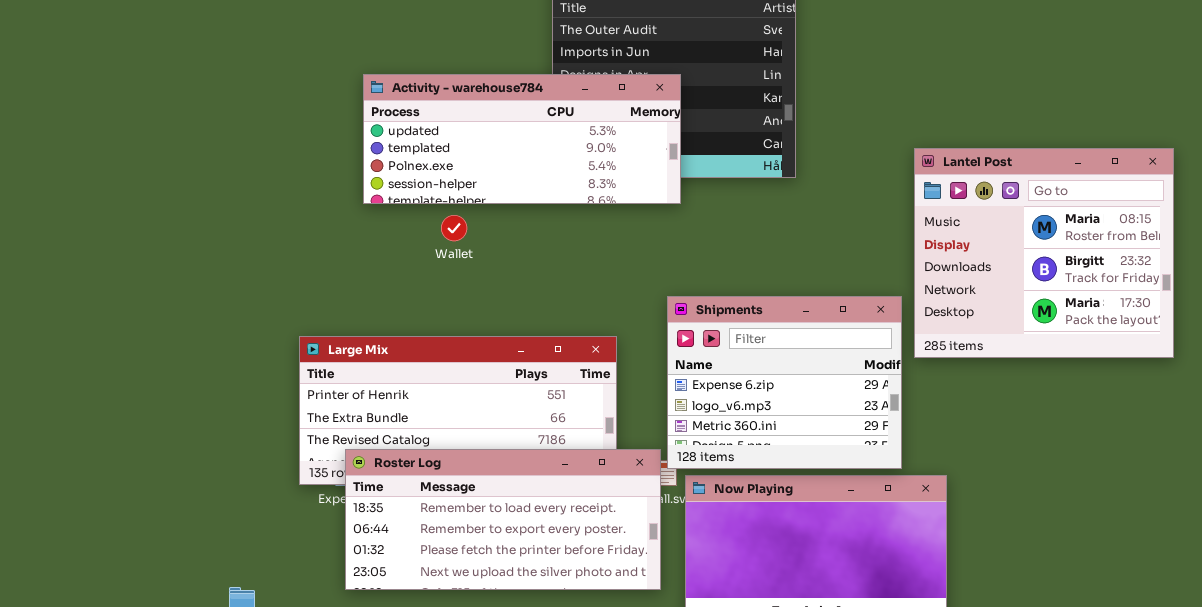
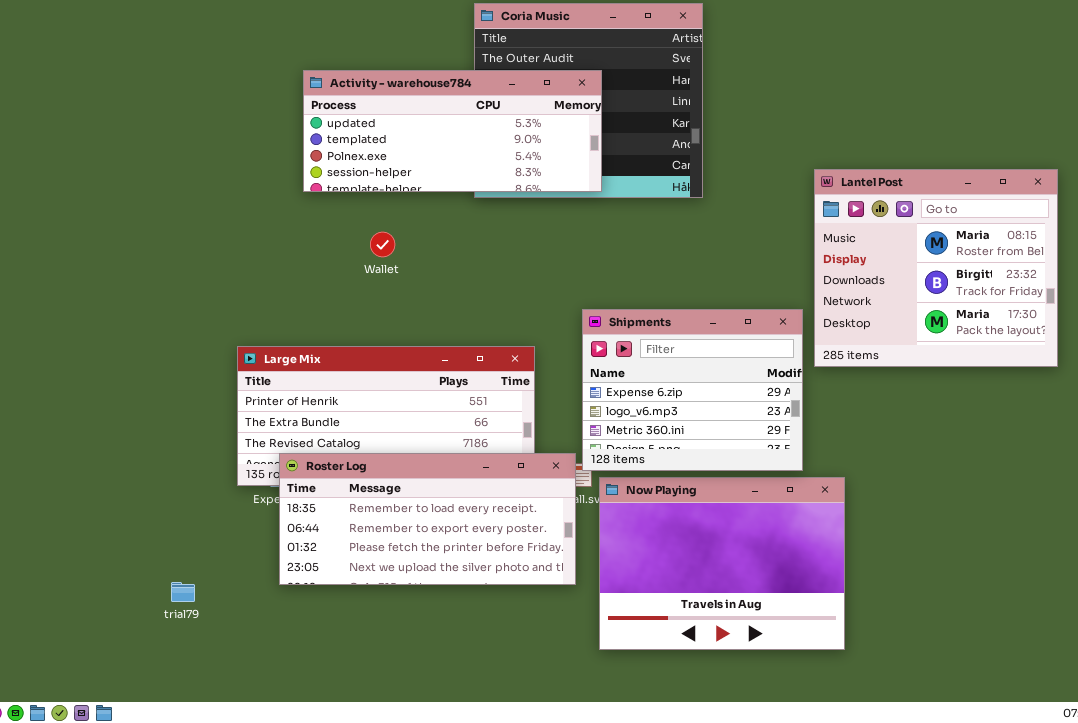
Activity - warehouse784: [363,74,681,204] -> [303,70,602,192], moved

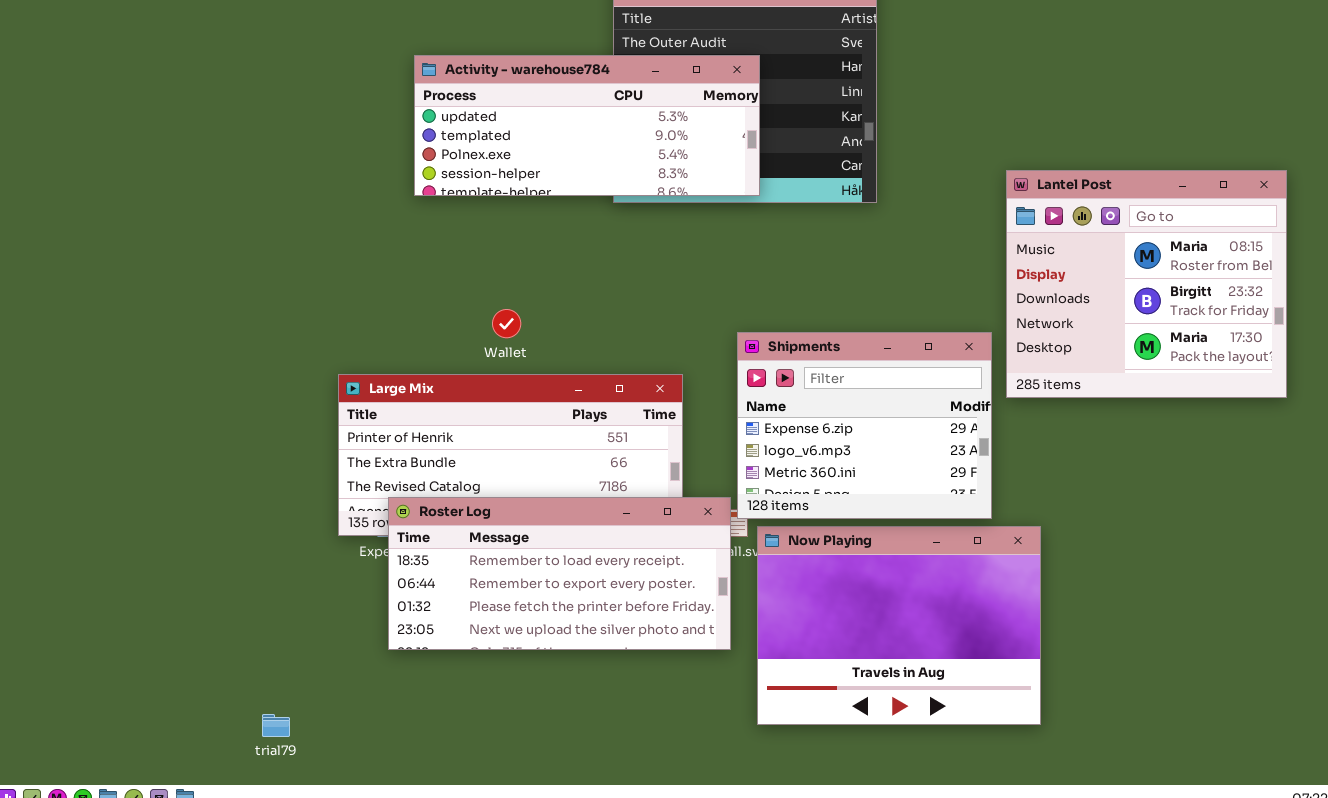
Wallet: [370,232,395,257] -> [492,309,521,338], moved
trial79: [171,582,195,602] -> [262,714,290,737], moved

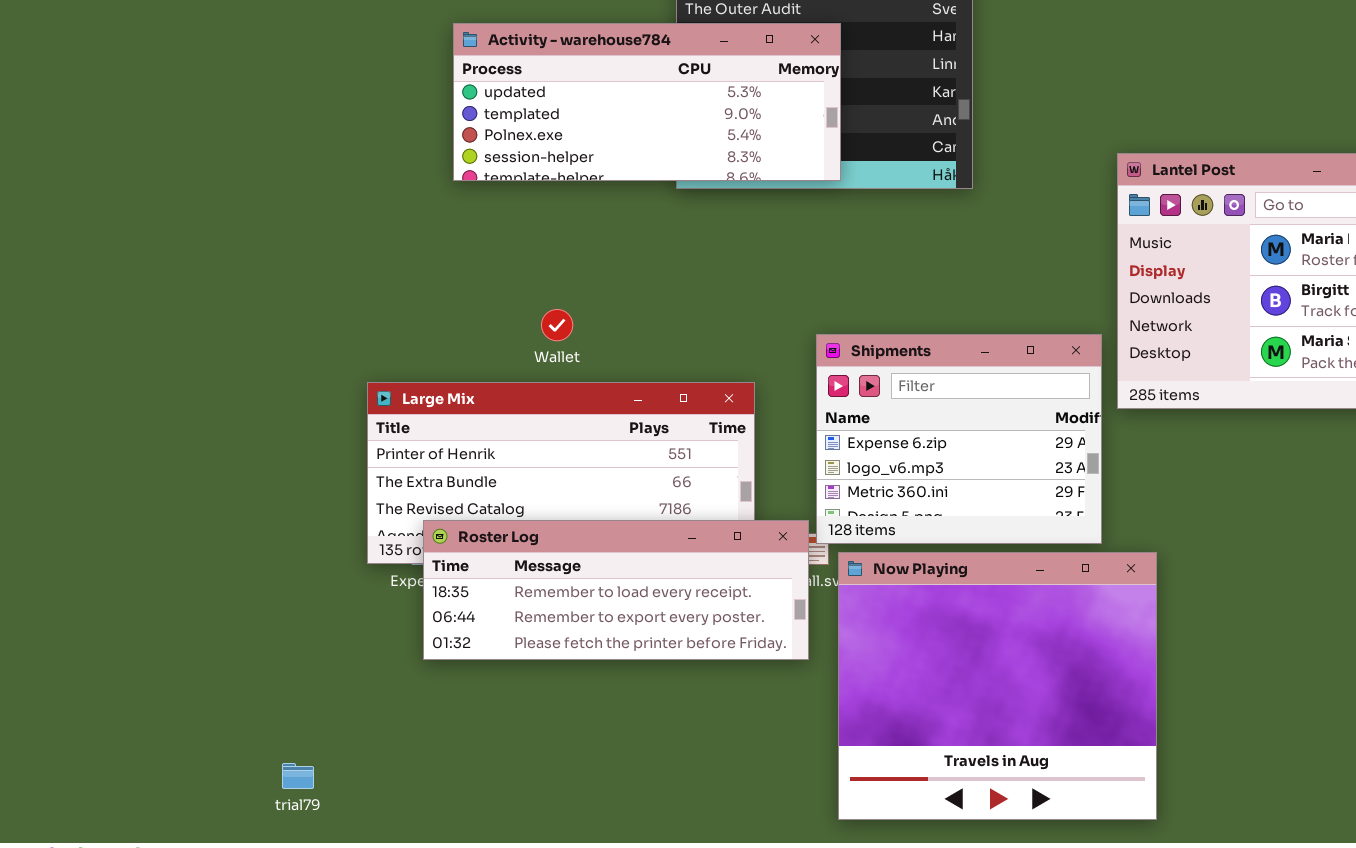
Roster Log: [388,497,731,650] -> [423,520,809,660], resized
Now Playing: [757,526,1041,725] -> [838,552,1157,820], resized

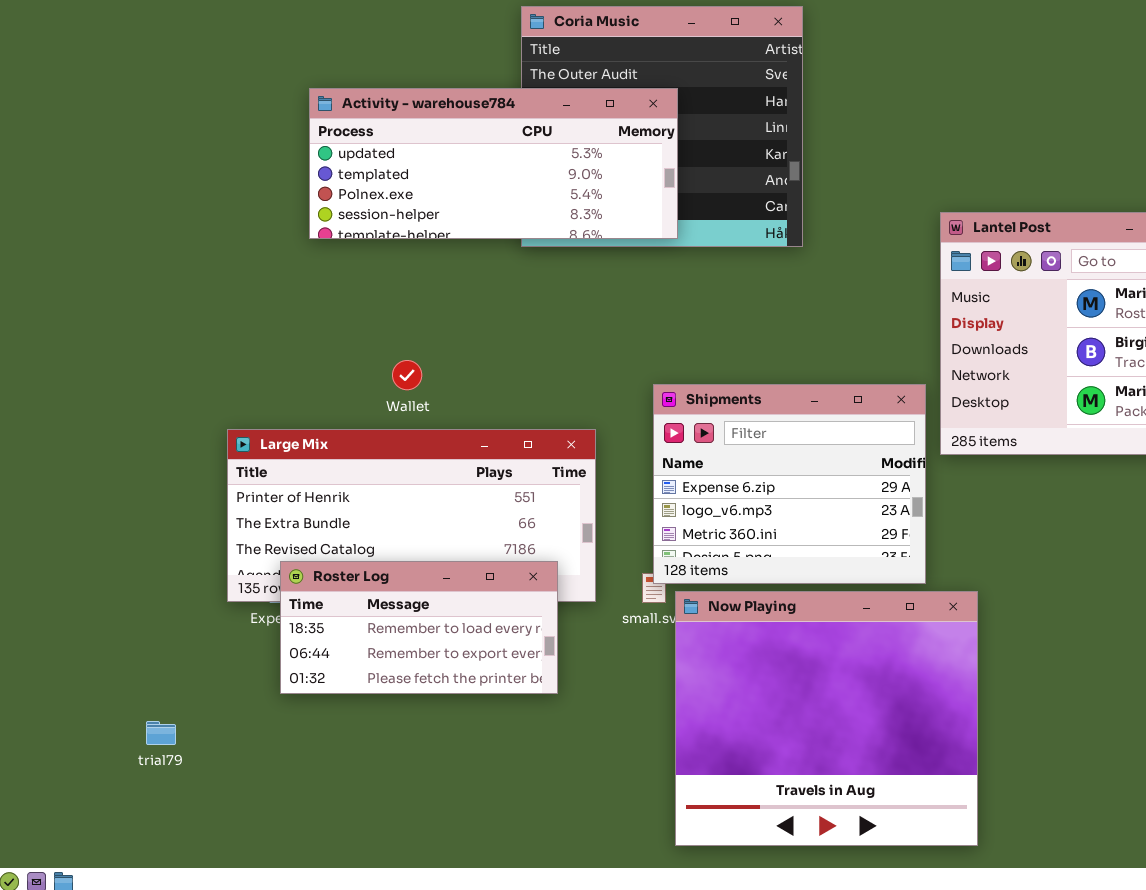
Roster Log: [423,520,809,660] -> [280,561,558,694], resized
trial79: [282,763,314,789] -> [146,721,176,745], moved

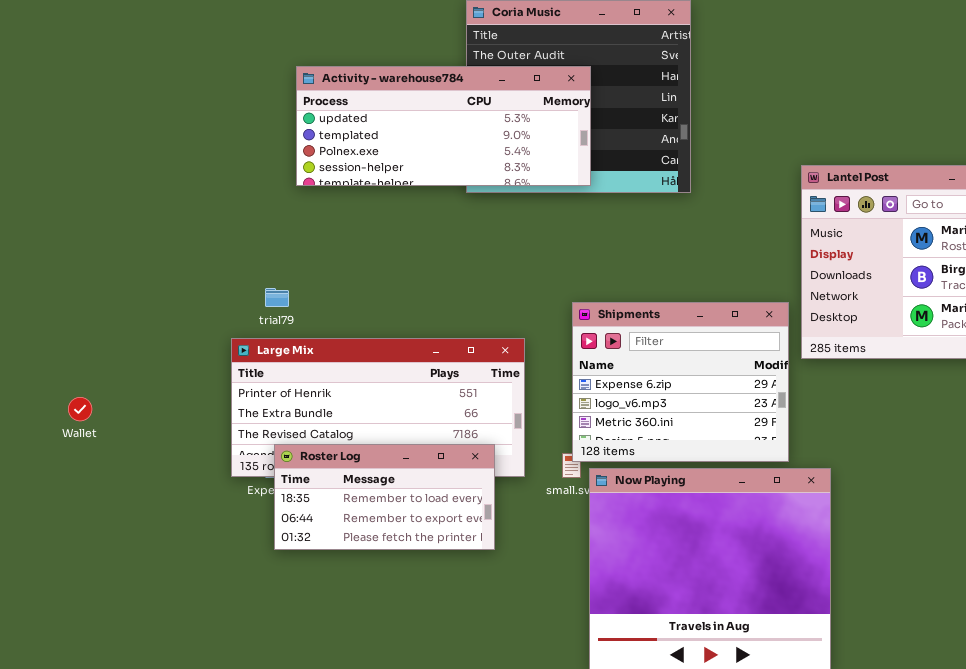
Wallet: [392,360,422,390] -> [68,397,92,421], moved
trial79: [146,721,176,745] -> [265,288,289,307], moved

